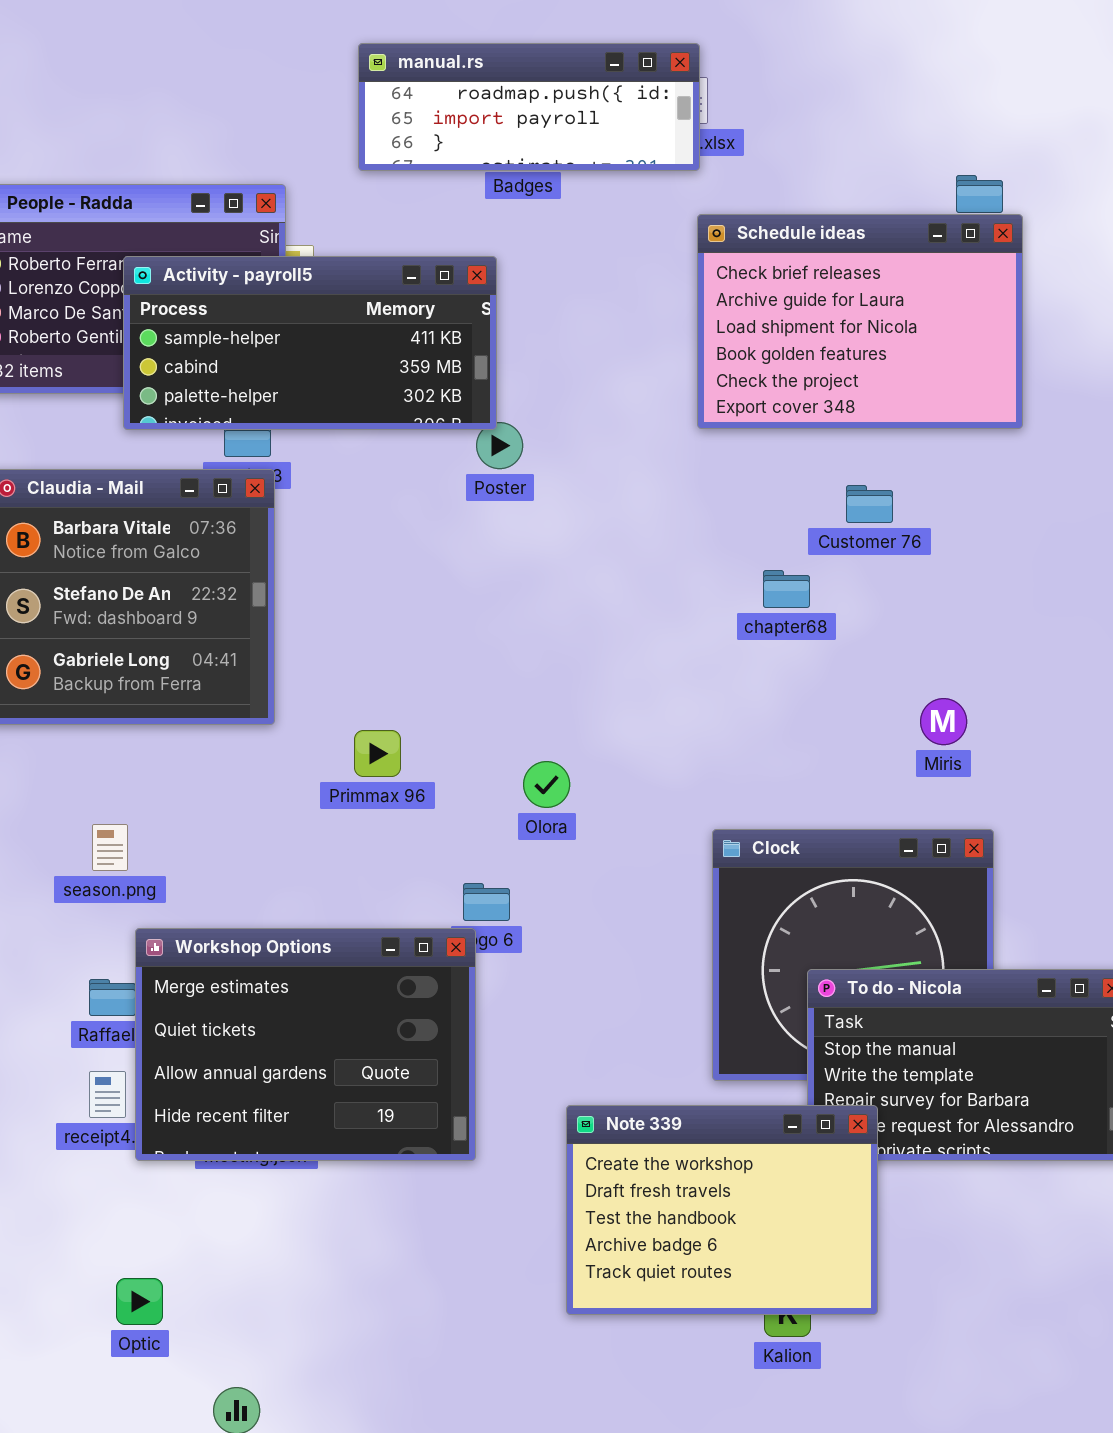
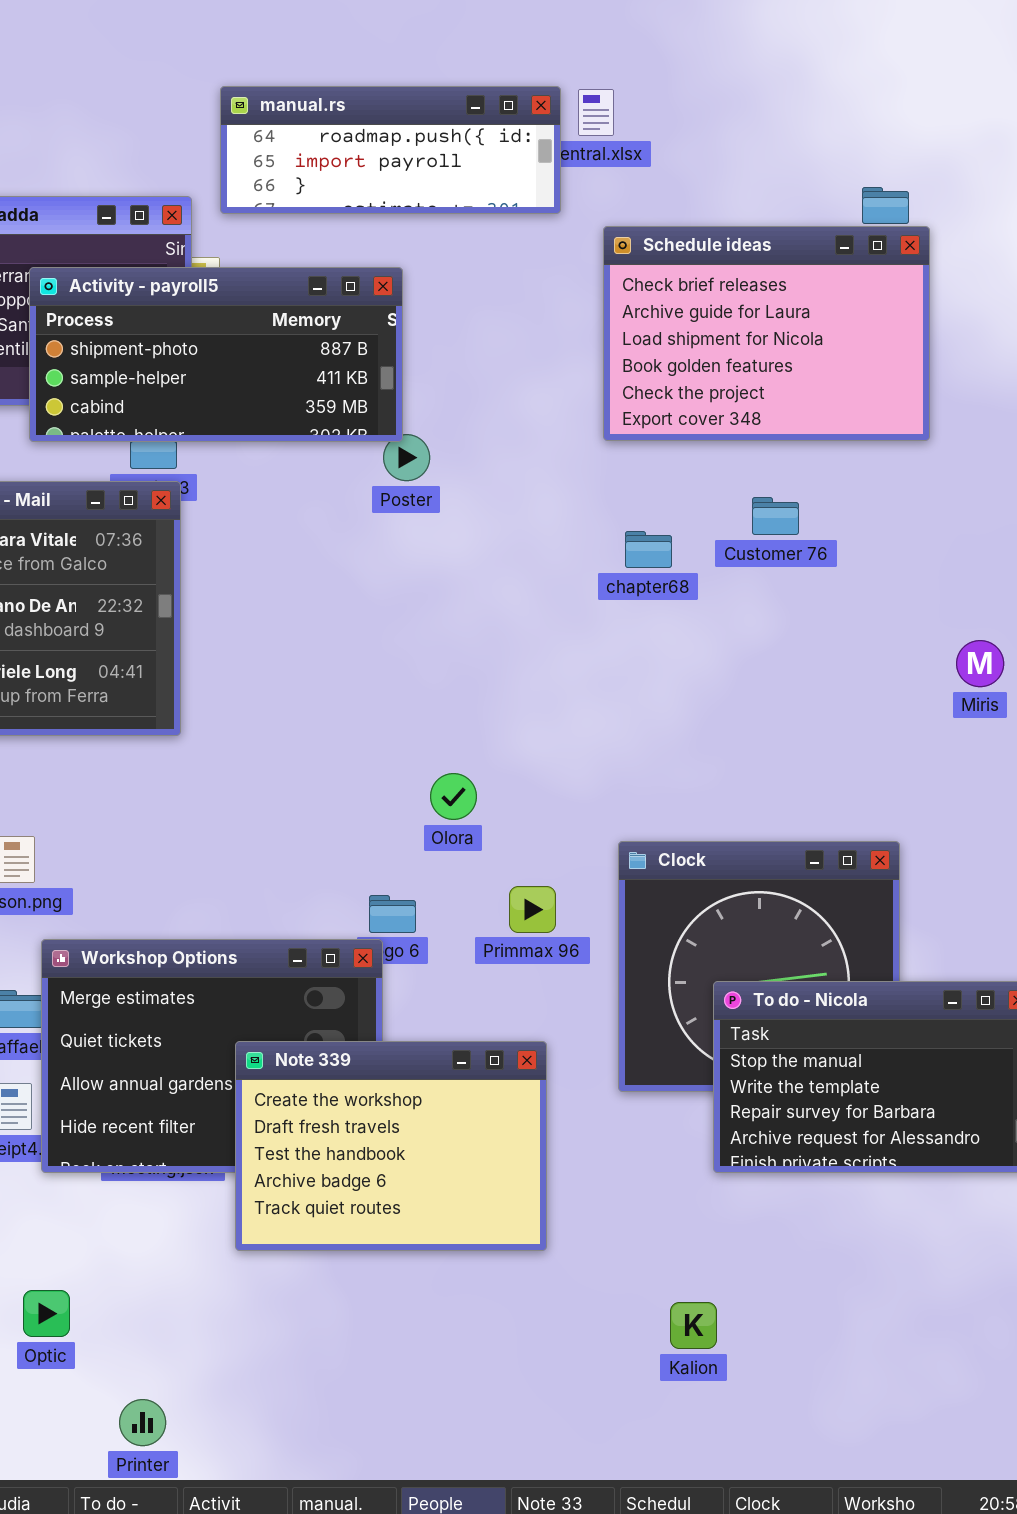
manual.rs: [358,43,700,171] -> [220,86,561,214], moved
Activity - payroll5: [123,256,497,430] -> [29,267,403,442], scrolled up 1 row
chapter68: [763,570,810,608] -> [625,531,672,568], moved
Miris: [920,698,967,745] -> [956,640,1004,687], moved
Primmax 96: [354,730,401,777] -> [509,886,556,933], moved
Note 339: [566,1105,878,1315] -> [235,1041,547,1251], moved

